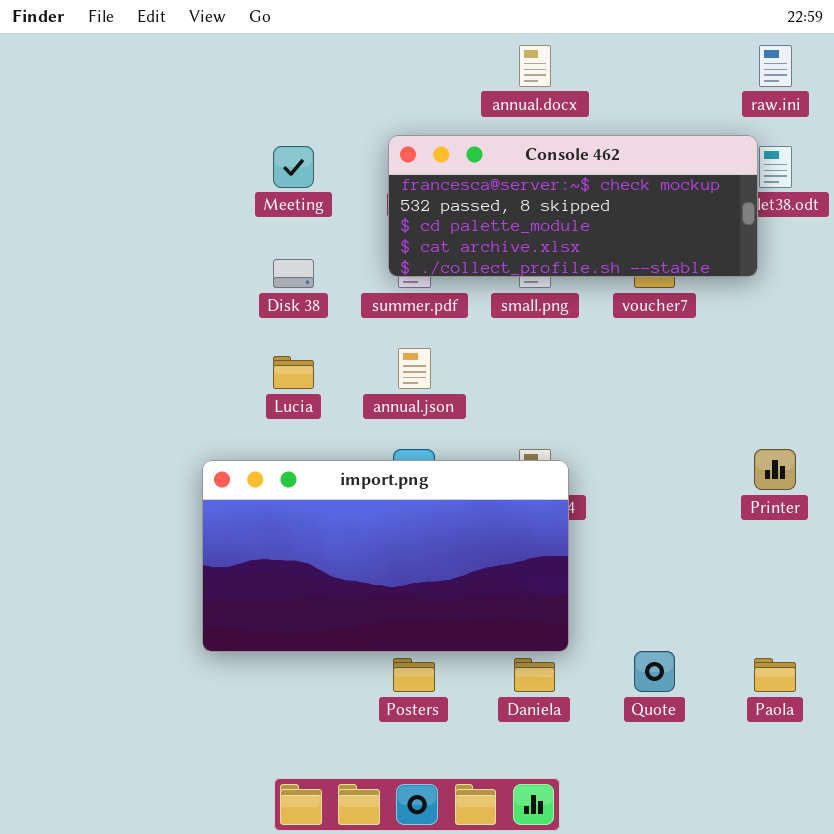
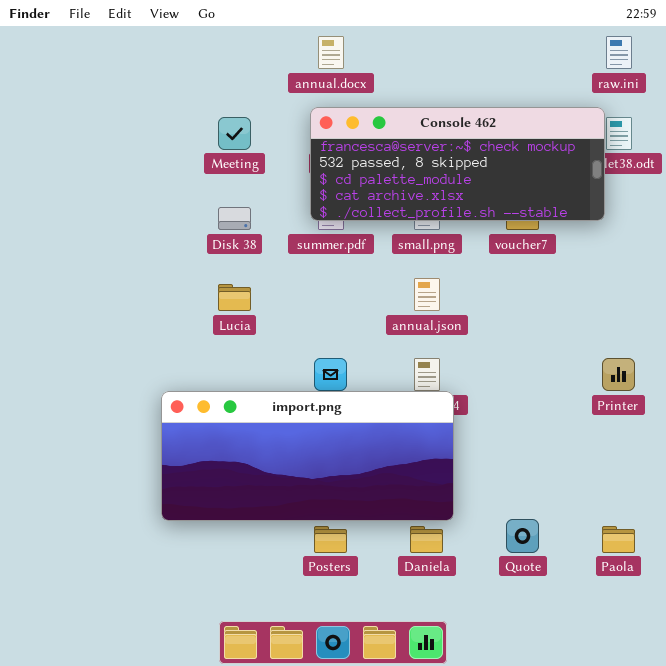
annual.docx: [519,45,551,87] -> [318,36,344,69], moved
annual.json: [398,348,431,389] -> [414,278,440,311], moved
import.png: [202,460,569,652] -> [161,391,454,521], resized

